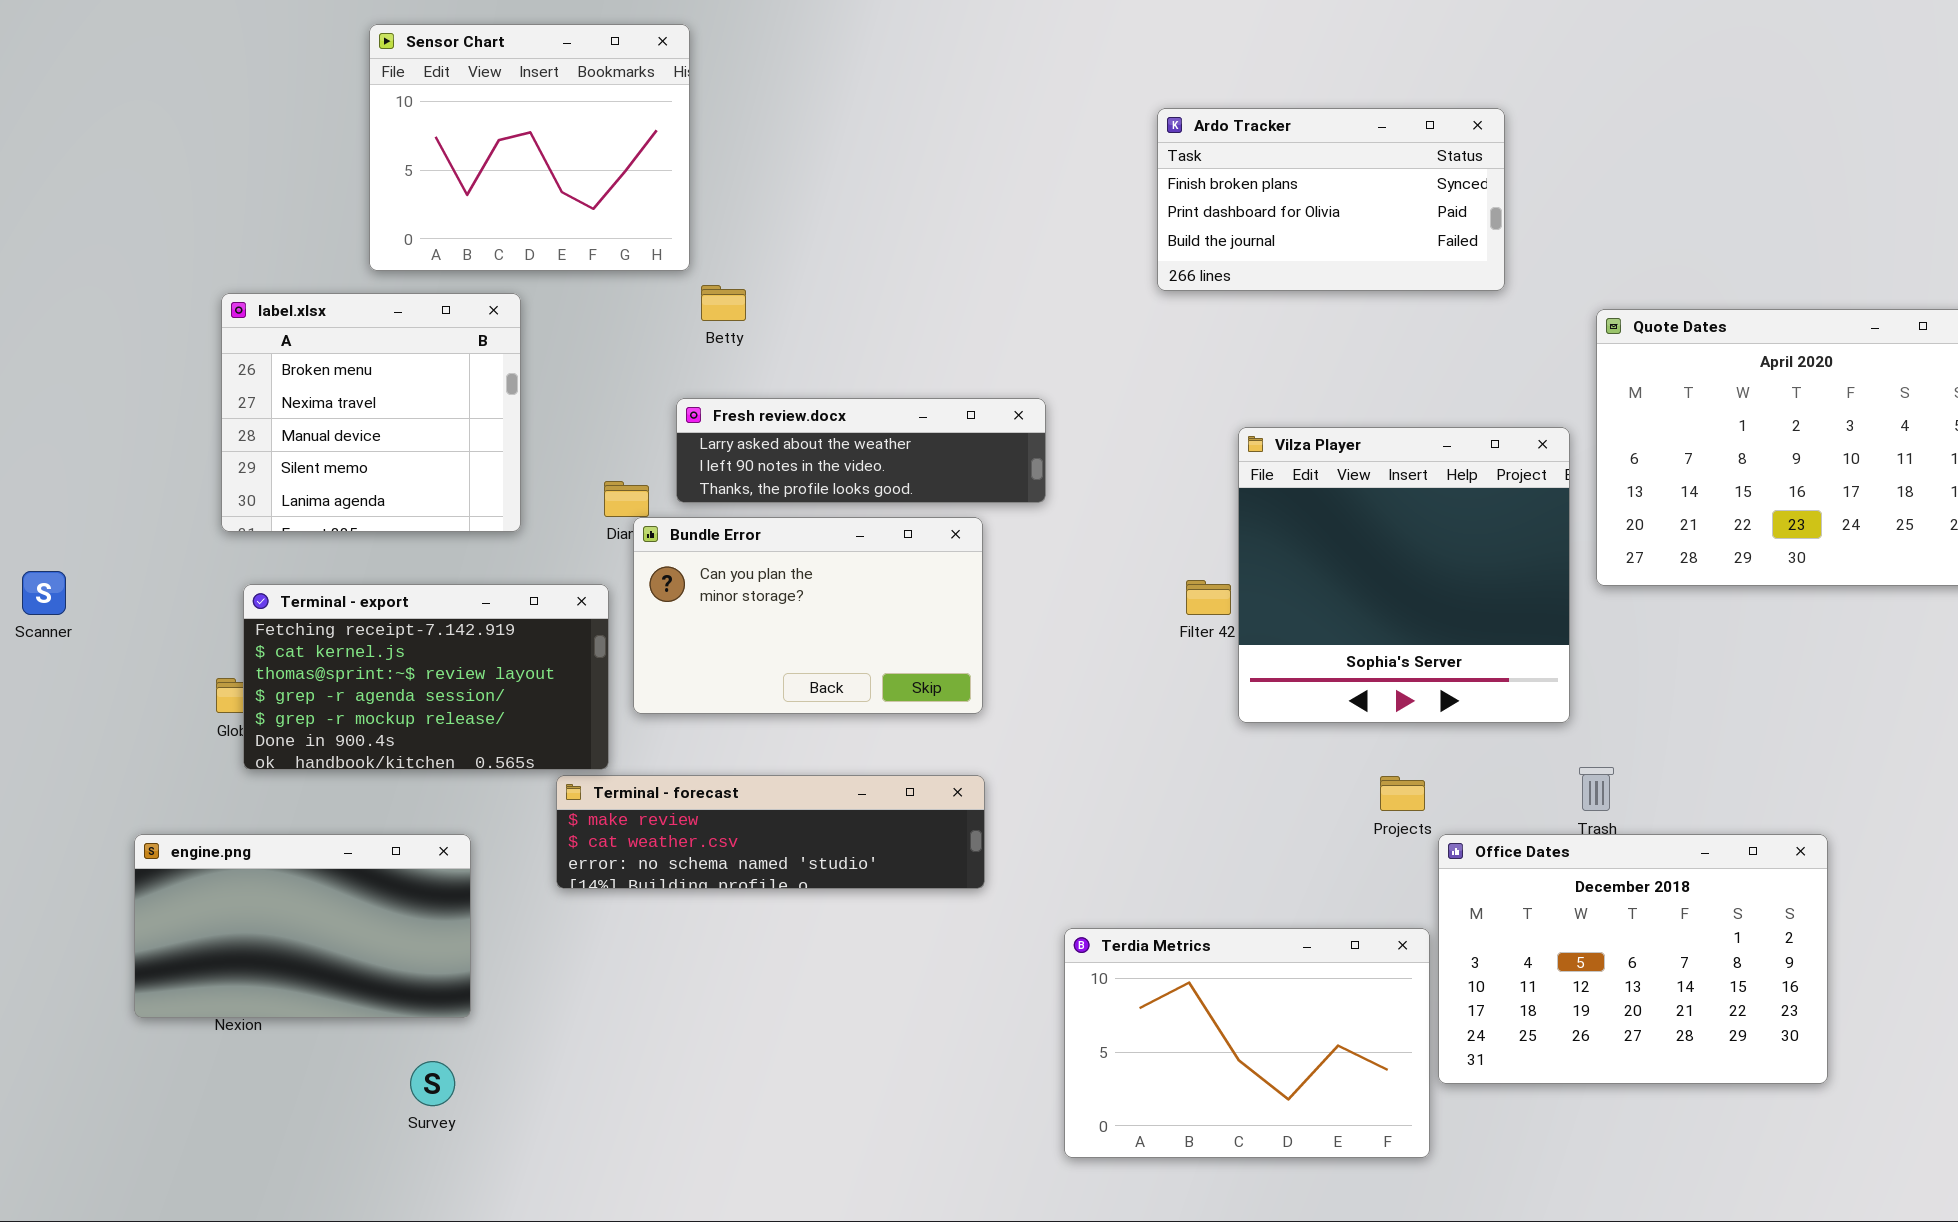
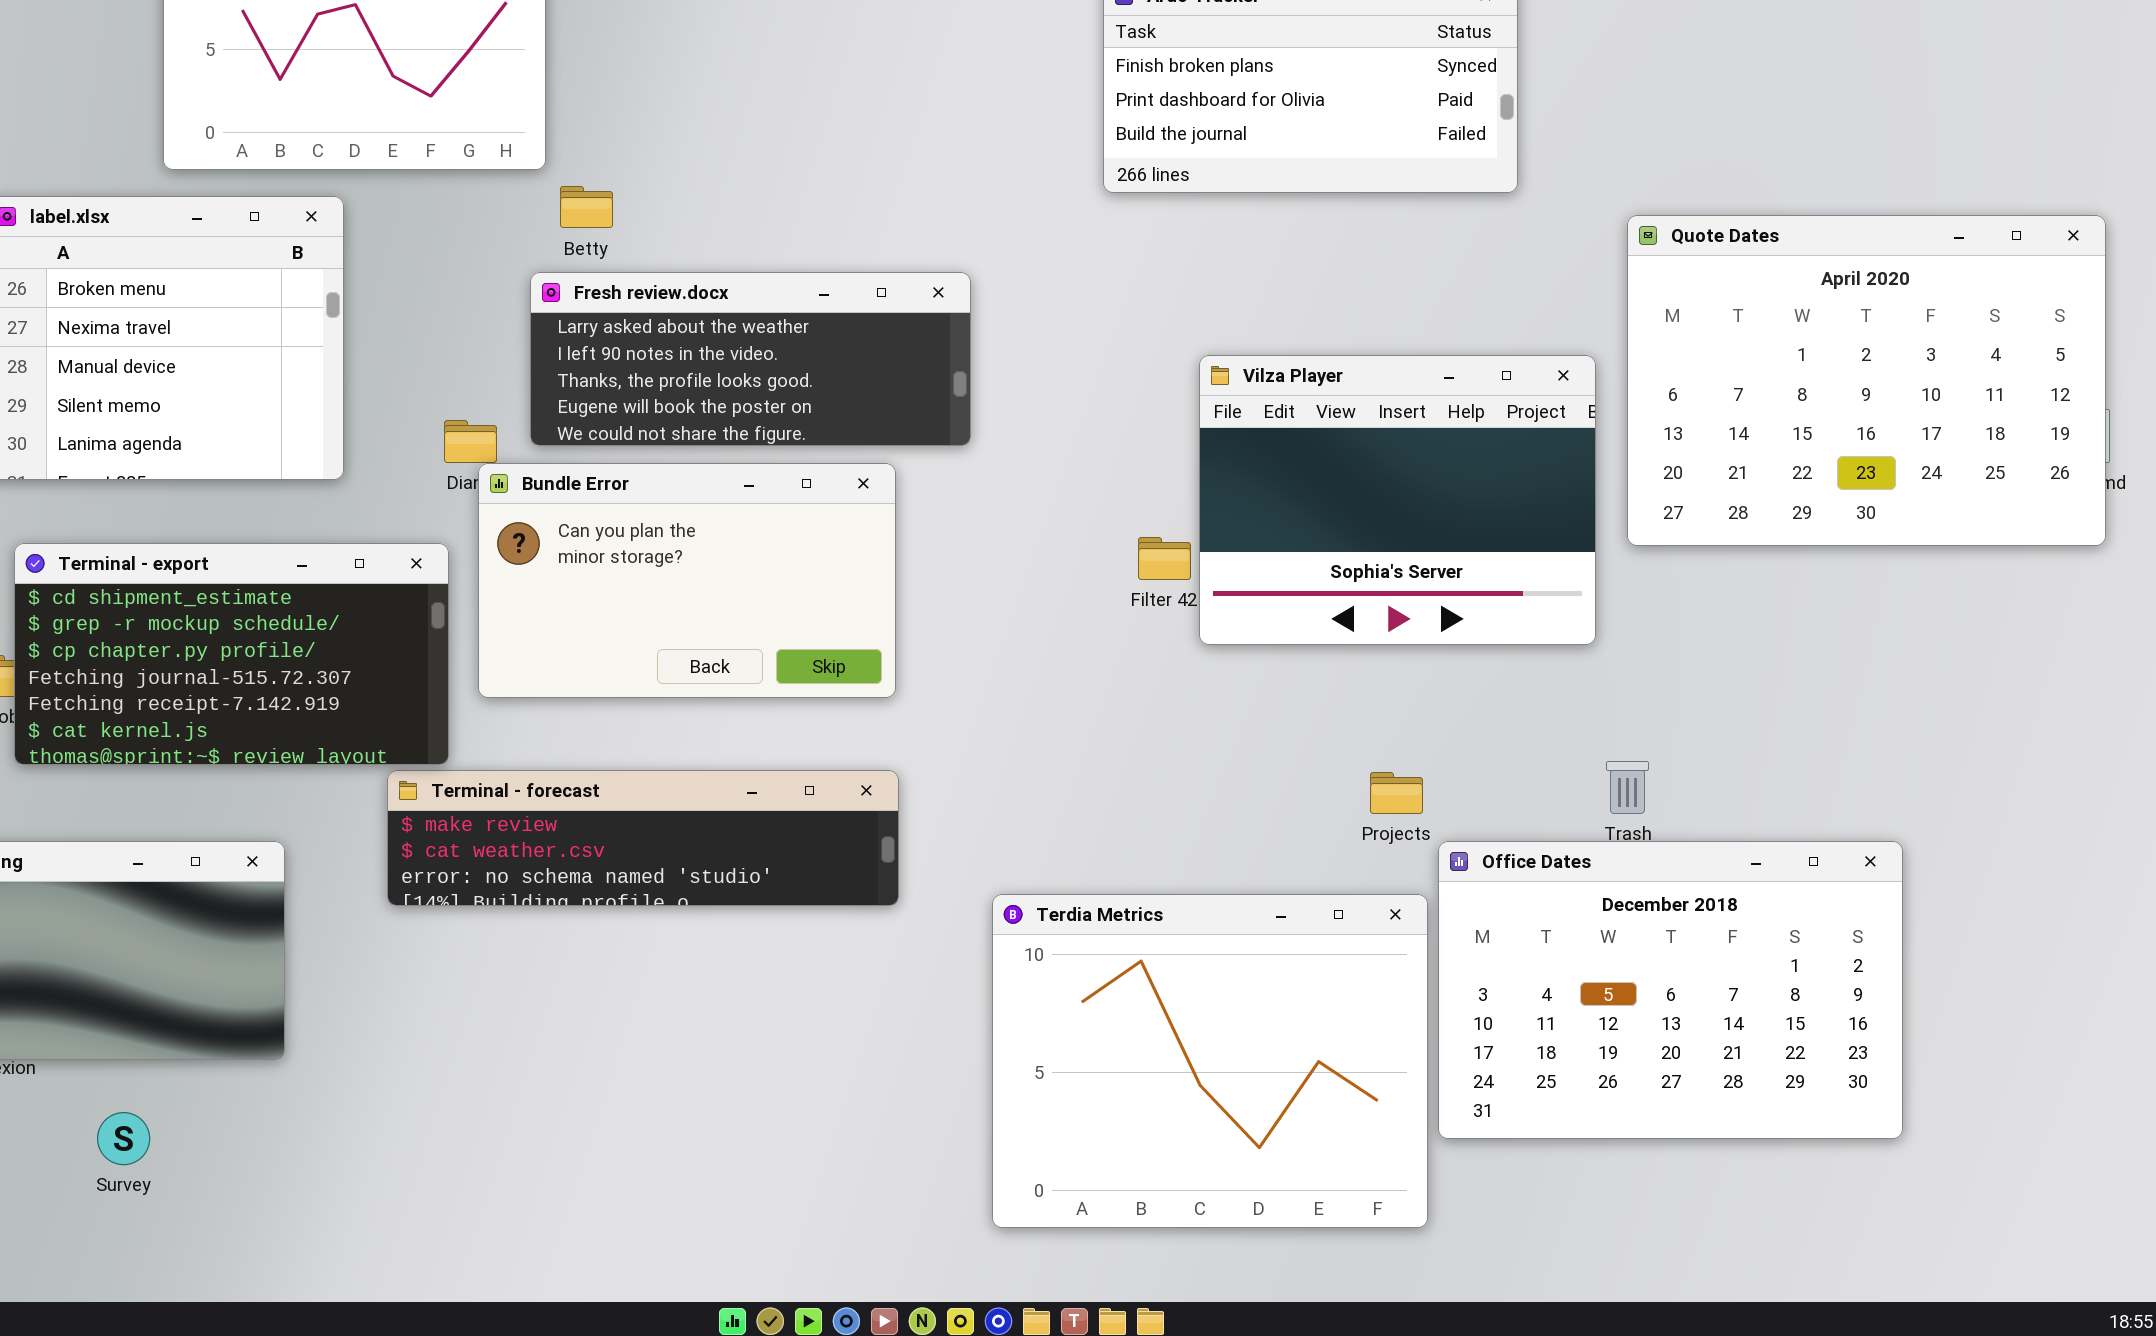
Fresh review.docx: [676,398,1046,503] -> [530,272,971,446], resized
Vilza Player: [1238,427,1570,723] -> [1199,355,1596,645], resized
Terminal - export: [243,584,609,770] -> [14,543,449,765], scrolled up 4 rows
Terdia Metrics: [1064,928,1430,1158] -> [992,894,1428,1228], resized
Survey: [410,1061,455,1106] -> [97,1112,150,1165], moved

